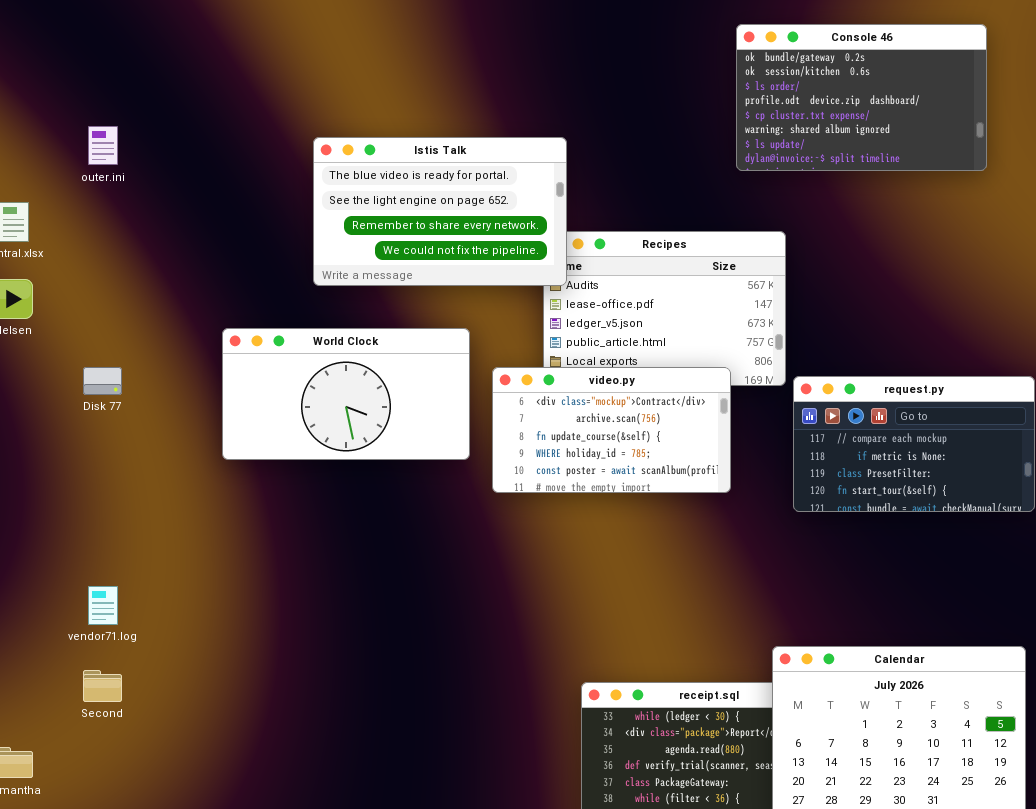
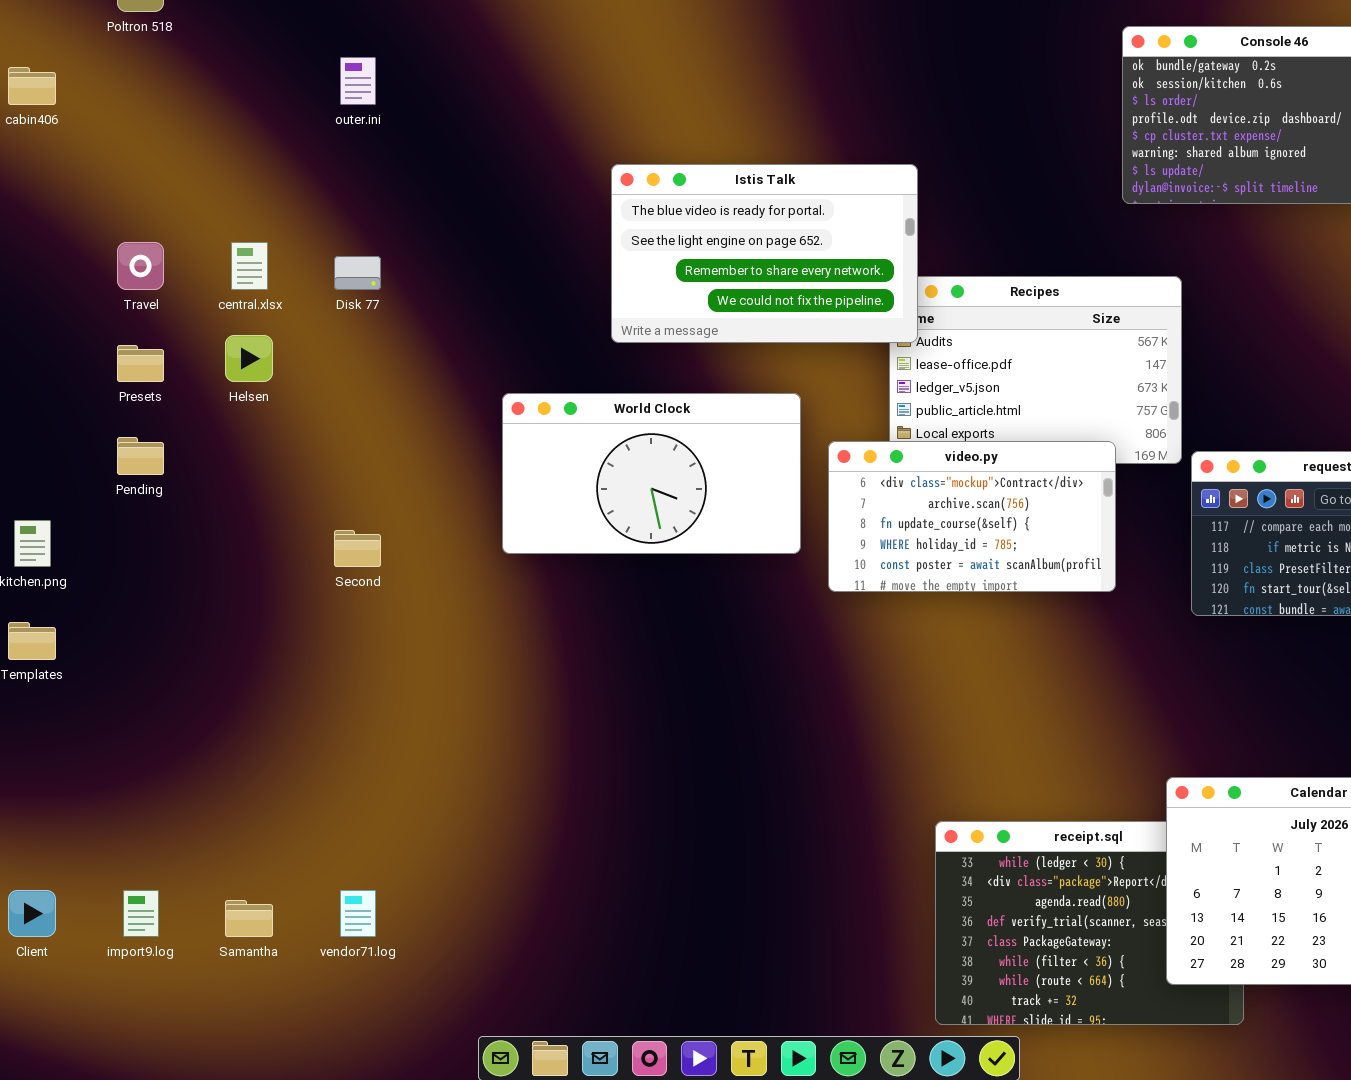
outer.ini: [88,126,118,165] -> [340,57,376,105], moved
Disk 77: [83,367,122,395] -> [334,256,381,290], moved
vendor71.log: [88,586,118,625] -> [340,890,376,937], moved
Second: [83,670,122,702] -> [334,530,381,567], moved

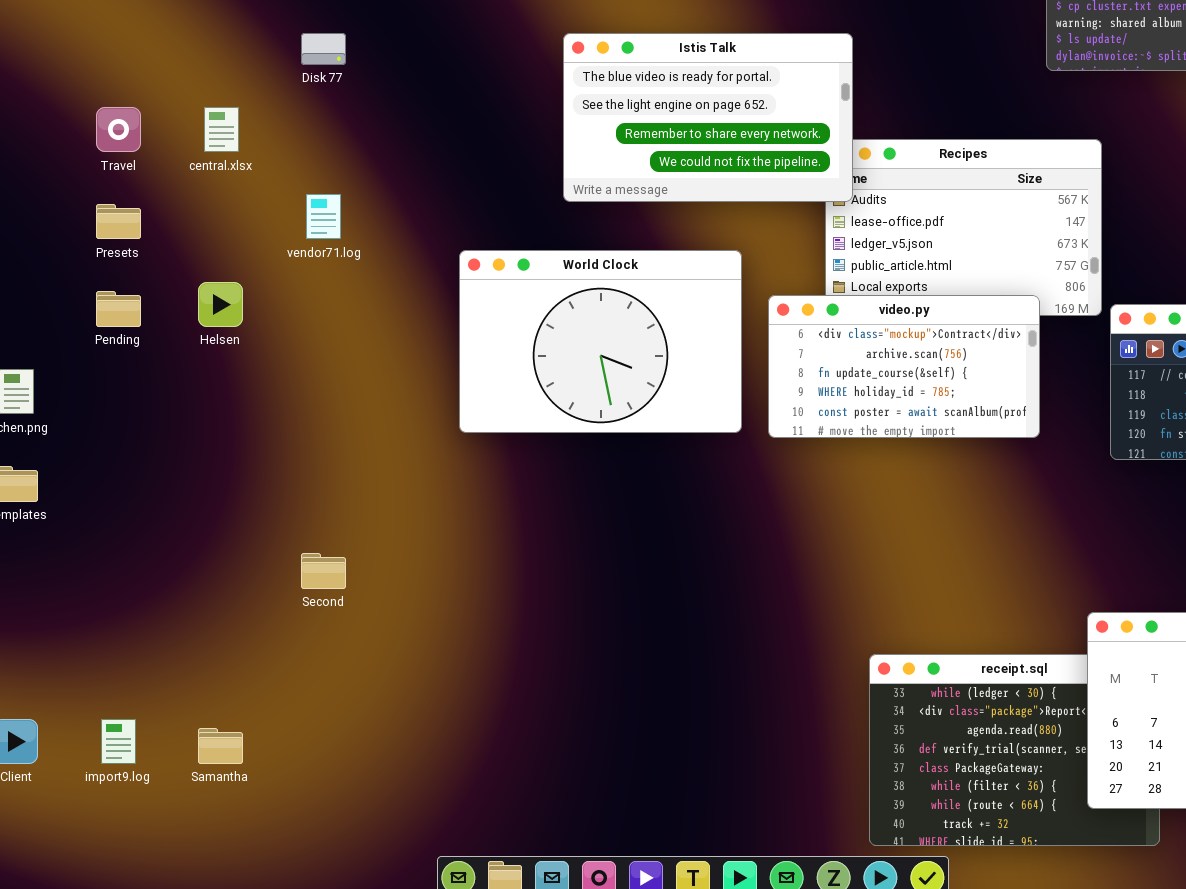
Disk 77: [334,256,381,290] -> [301,33,346,65], moved
Helsen: [225,335,273,382] -> [198,282,243,327], moved
World Clock: [502,393,801,554] -> [459,250,742,433], resized
Second: [334,530,381,567] -> [301,553,346,589], moved
vendor71.log: [340,890,376,937] -> [306,194,341,239], moved

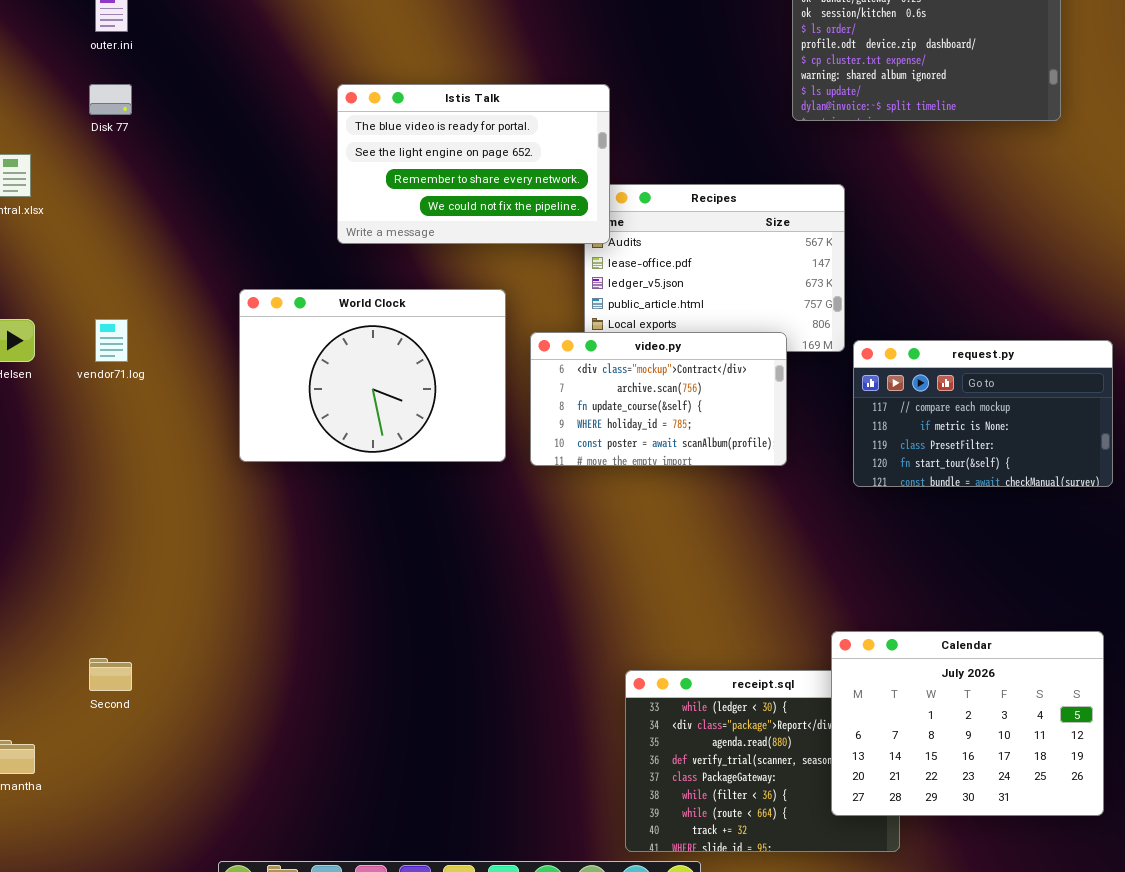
vendor71.log: [306,194,341,239] -> [95,319,128,362], moved
Second: [301,553,346,589] -> [89,658,132,691], moved

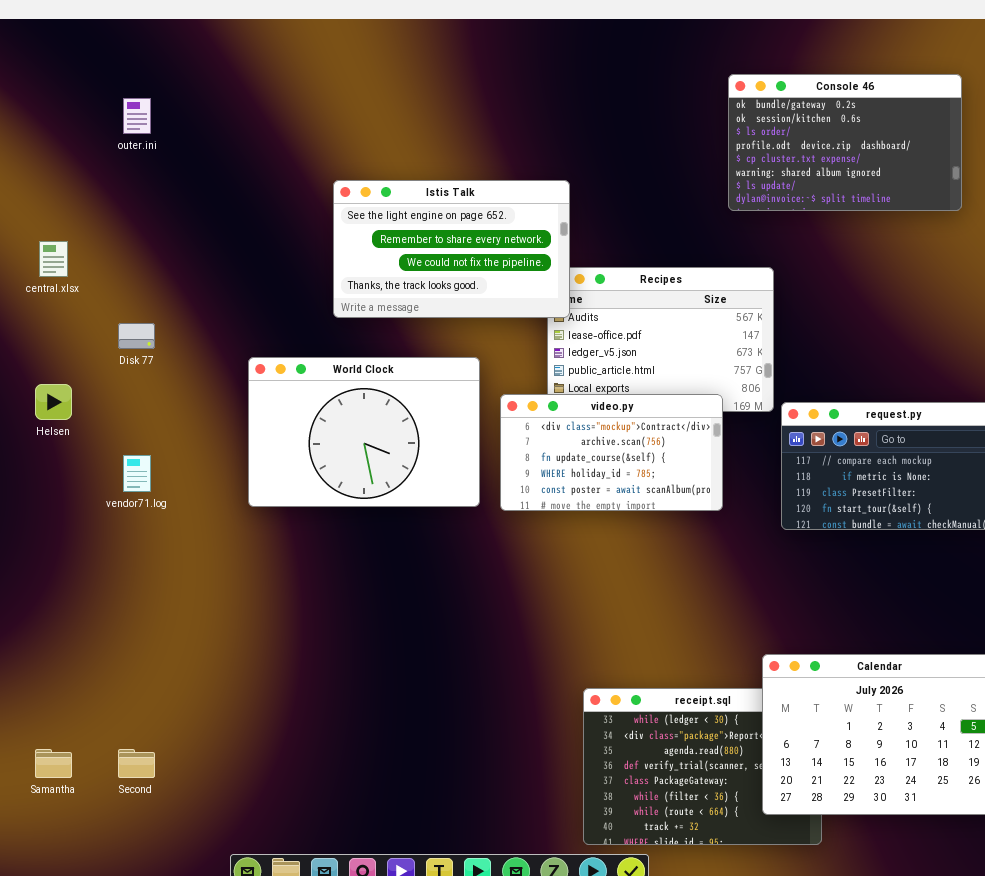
Disk 77: [89,84,132,115] -> [118,323,155,349], moved
Istis Talk: [337,84,610,244] -> [333,180,570,318], scrolled down 1 row
vendor71.log: [95,319,128,362] -> [123,455,151,492], moved
Second: [89,658,132,691] -> [118,749,155,778], moved

